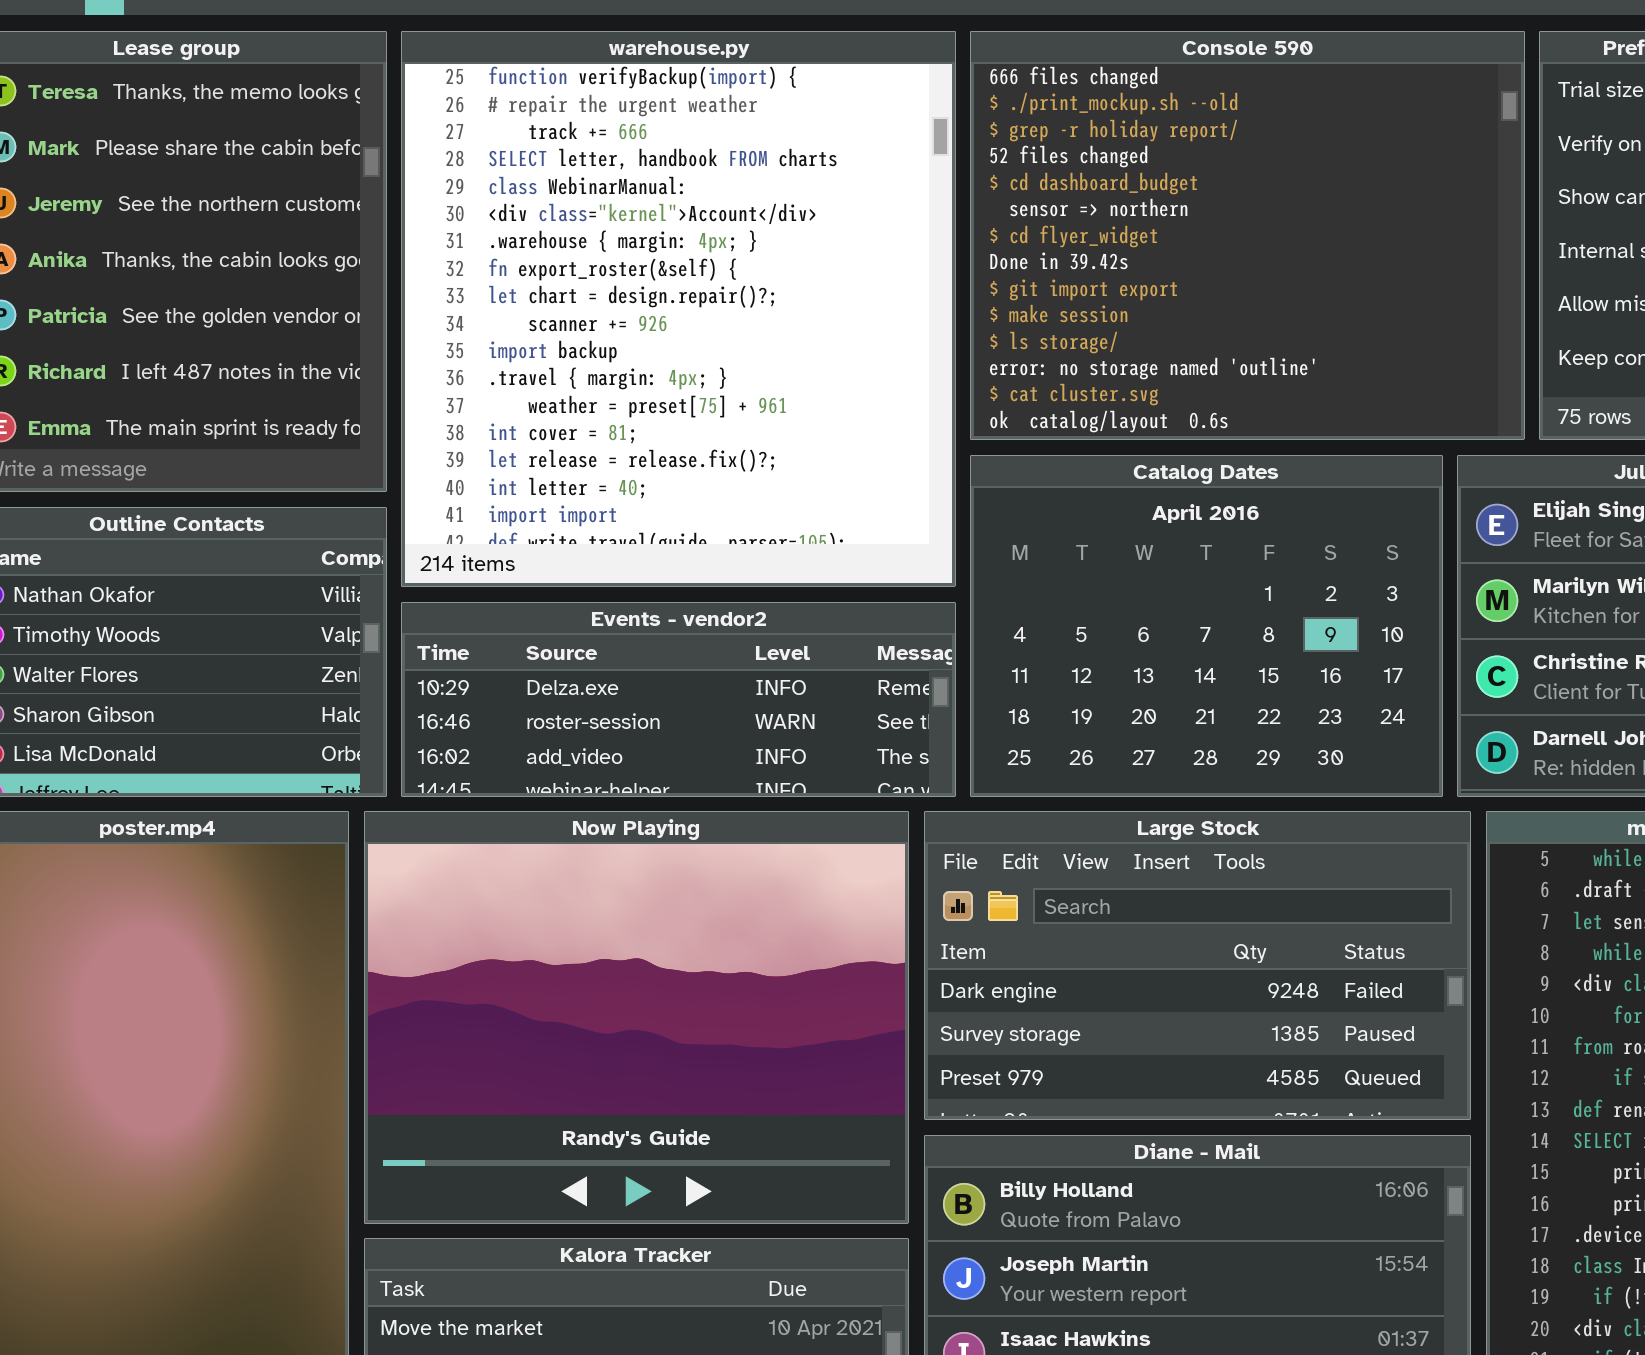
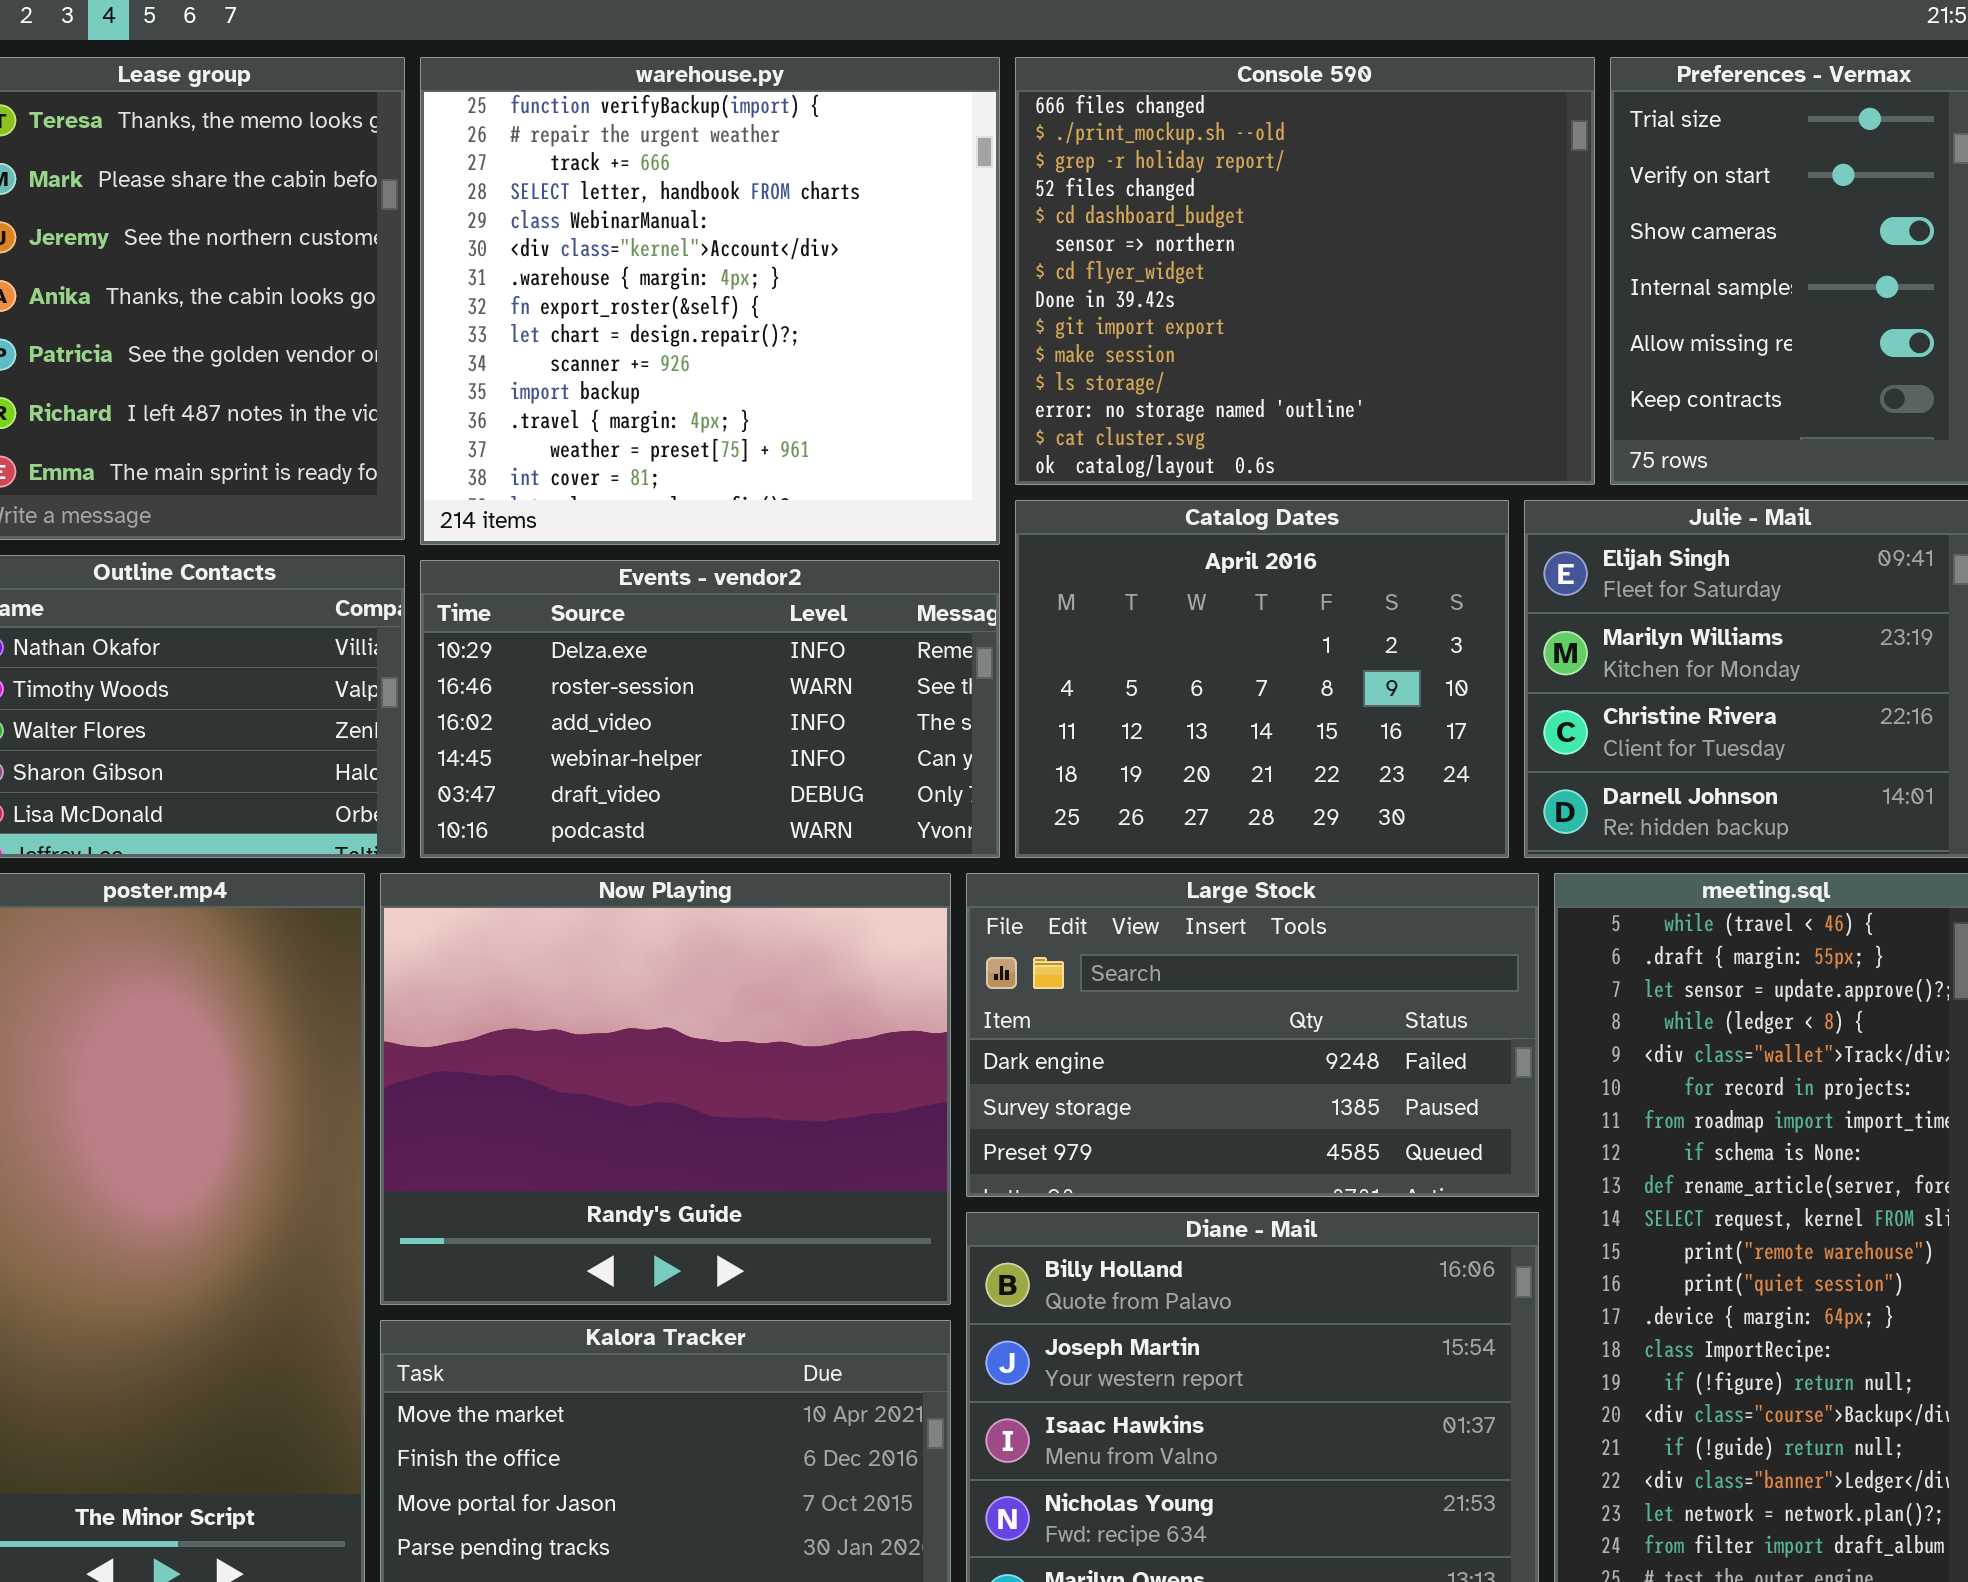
warehouse.py: [401,31,956,587] -> [420,57,1000,545], resized
Events - vendor2: [401,602,956,797] -> [420,560,1000,858], resized

